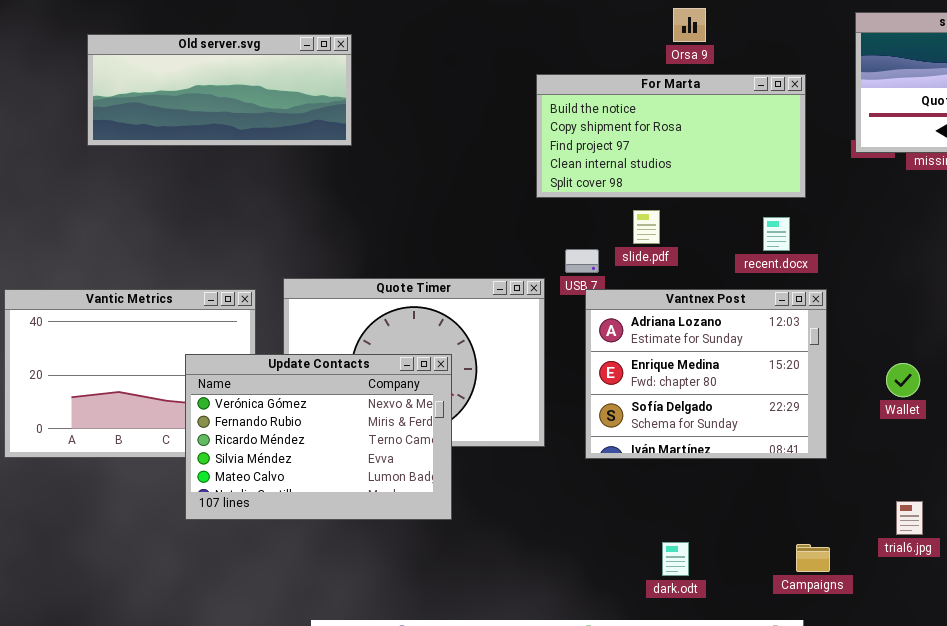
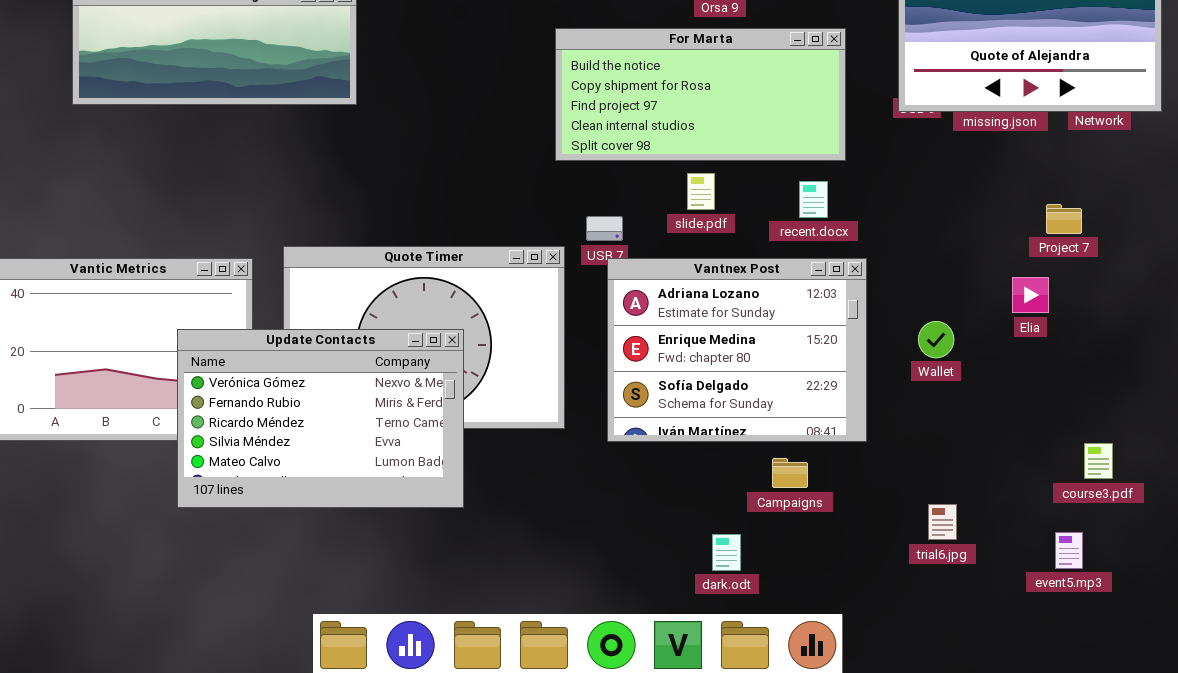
slide.pdf: [633,210,660,244] -> [687,173,715,210], moved
Wallet: [886,363,920,397] -> [918,321,954,358], moved
trial6.jpg: [896,501,923,535] -> [928,504,957,540], moved
dark.odt: [662,542,689,576] -> [712,534,741,571], moved
Campaigns: [796,544,830,572] -> [772,458,808,488], moved

